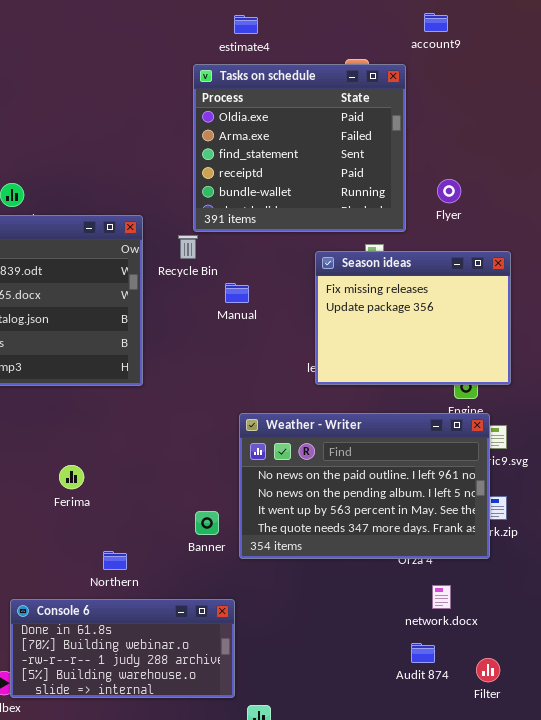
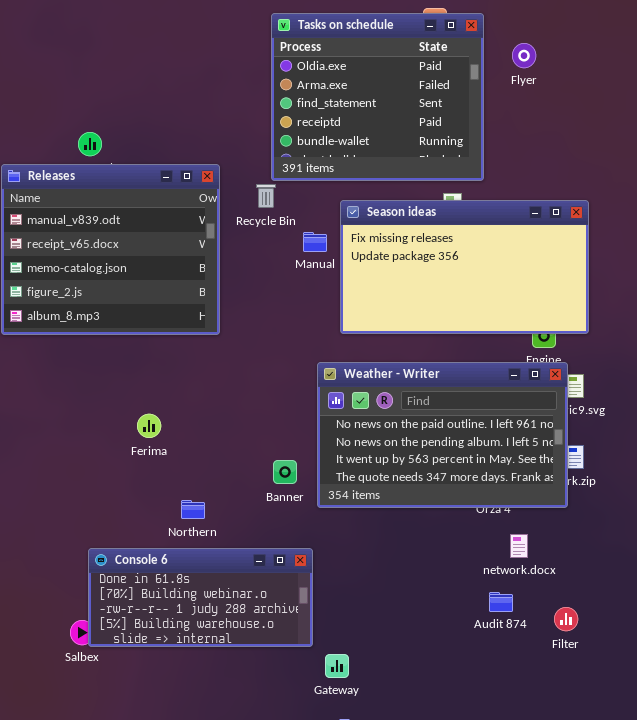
Flyer: [437,179,461,203] -> [512,43,536,68], moved
Season ideas: [315,251,511,385] -> [340,200,589,334], resized

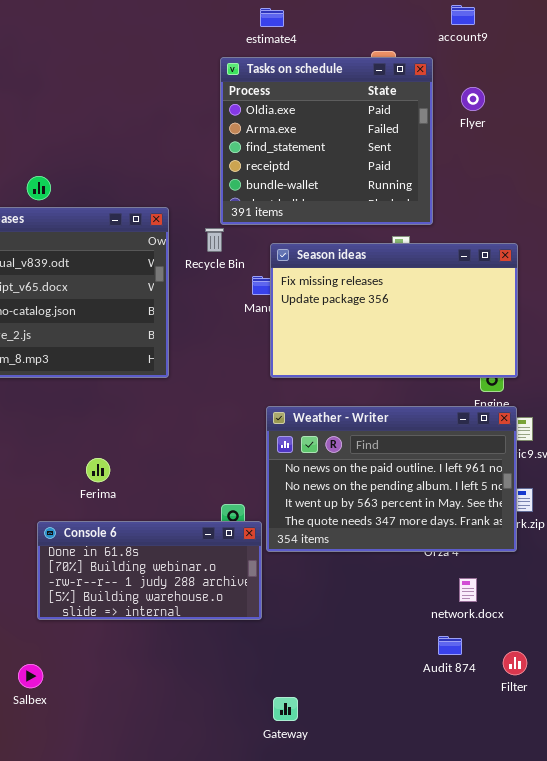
Season ideas: [340,200,589,334] -> [270,243,518,378], moved
Console 6: [88,548,313,647] -> [37,521,262,620], moved

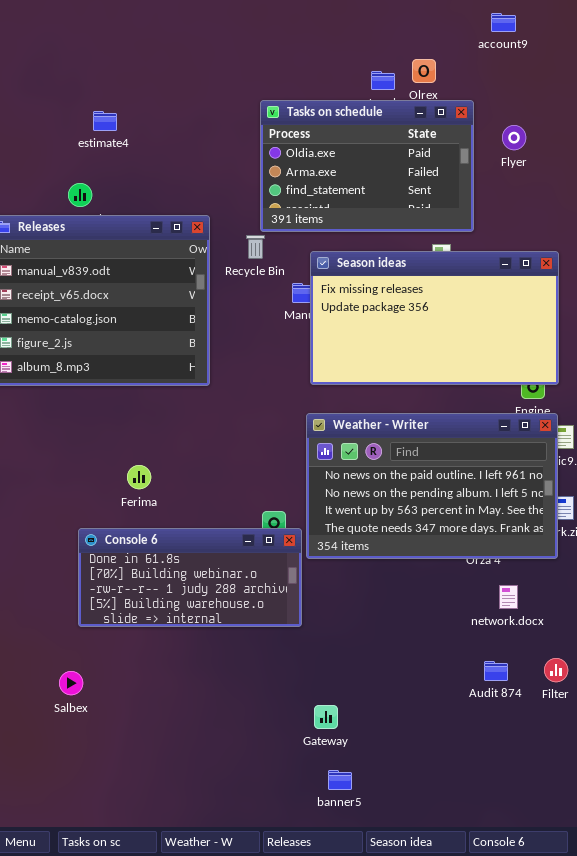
estimate4: [260,8,284,27] -> [93,111,117,131], moved
Tasks on schedule: [220,57,433,225] -> [260,100,474,232], resized
Flyer: [461,87,485,111] -> [502,125,526,150], moved
Audit 874: [438,636,462,655] -> [484,661,508,681], moved

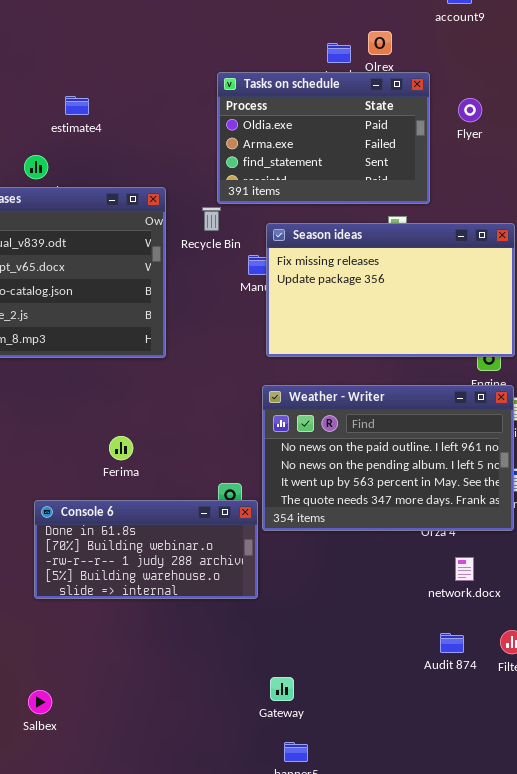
estimate4: [93,111,117,131] -> [65,96,89,115], moved
Ferima: [127,465,151,489] -> [109,436,133,460], moved
Salbex: [59,671,83,695] -> [28,690,52,714], moved

